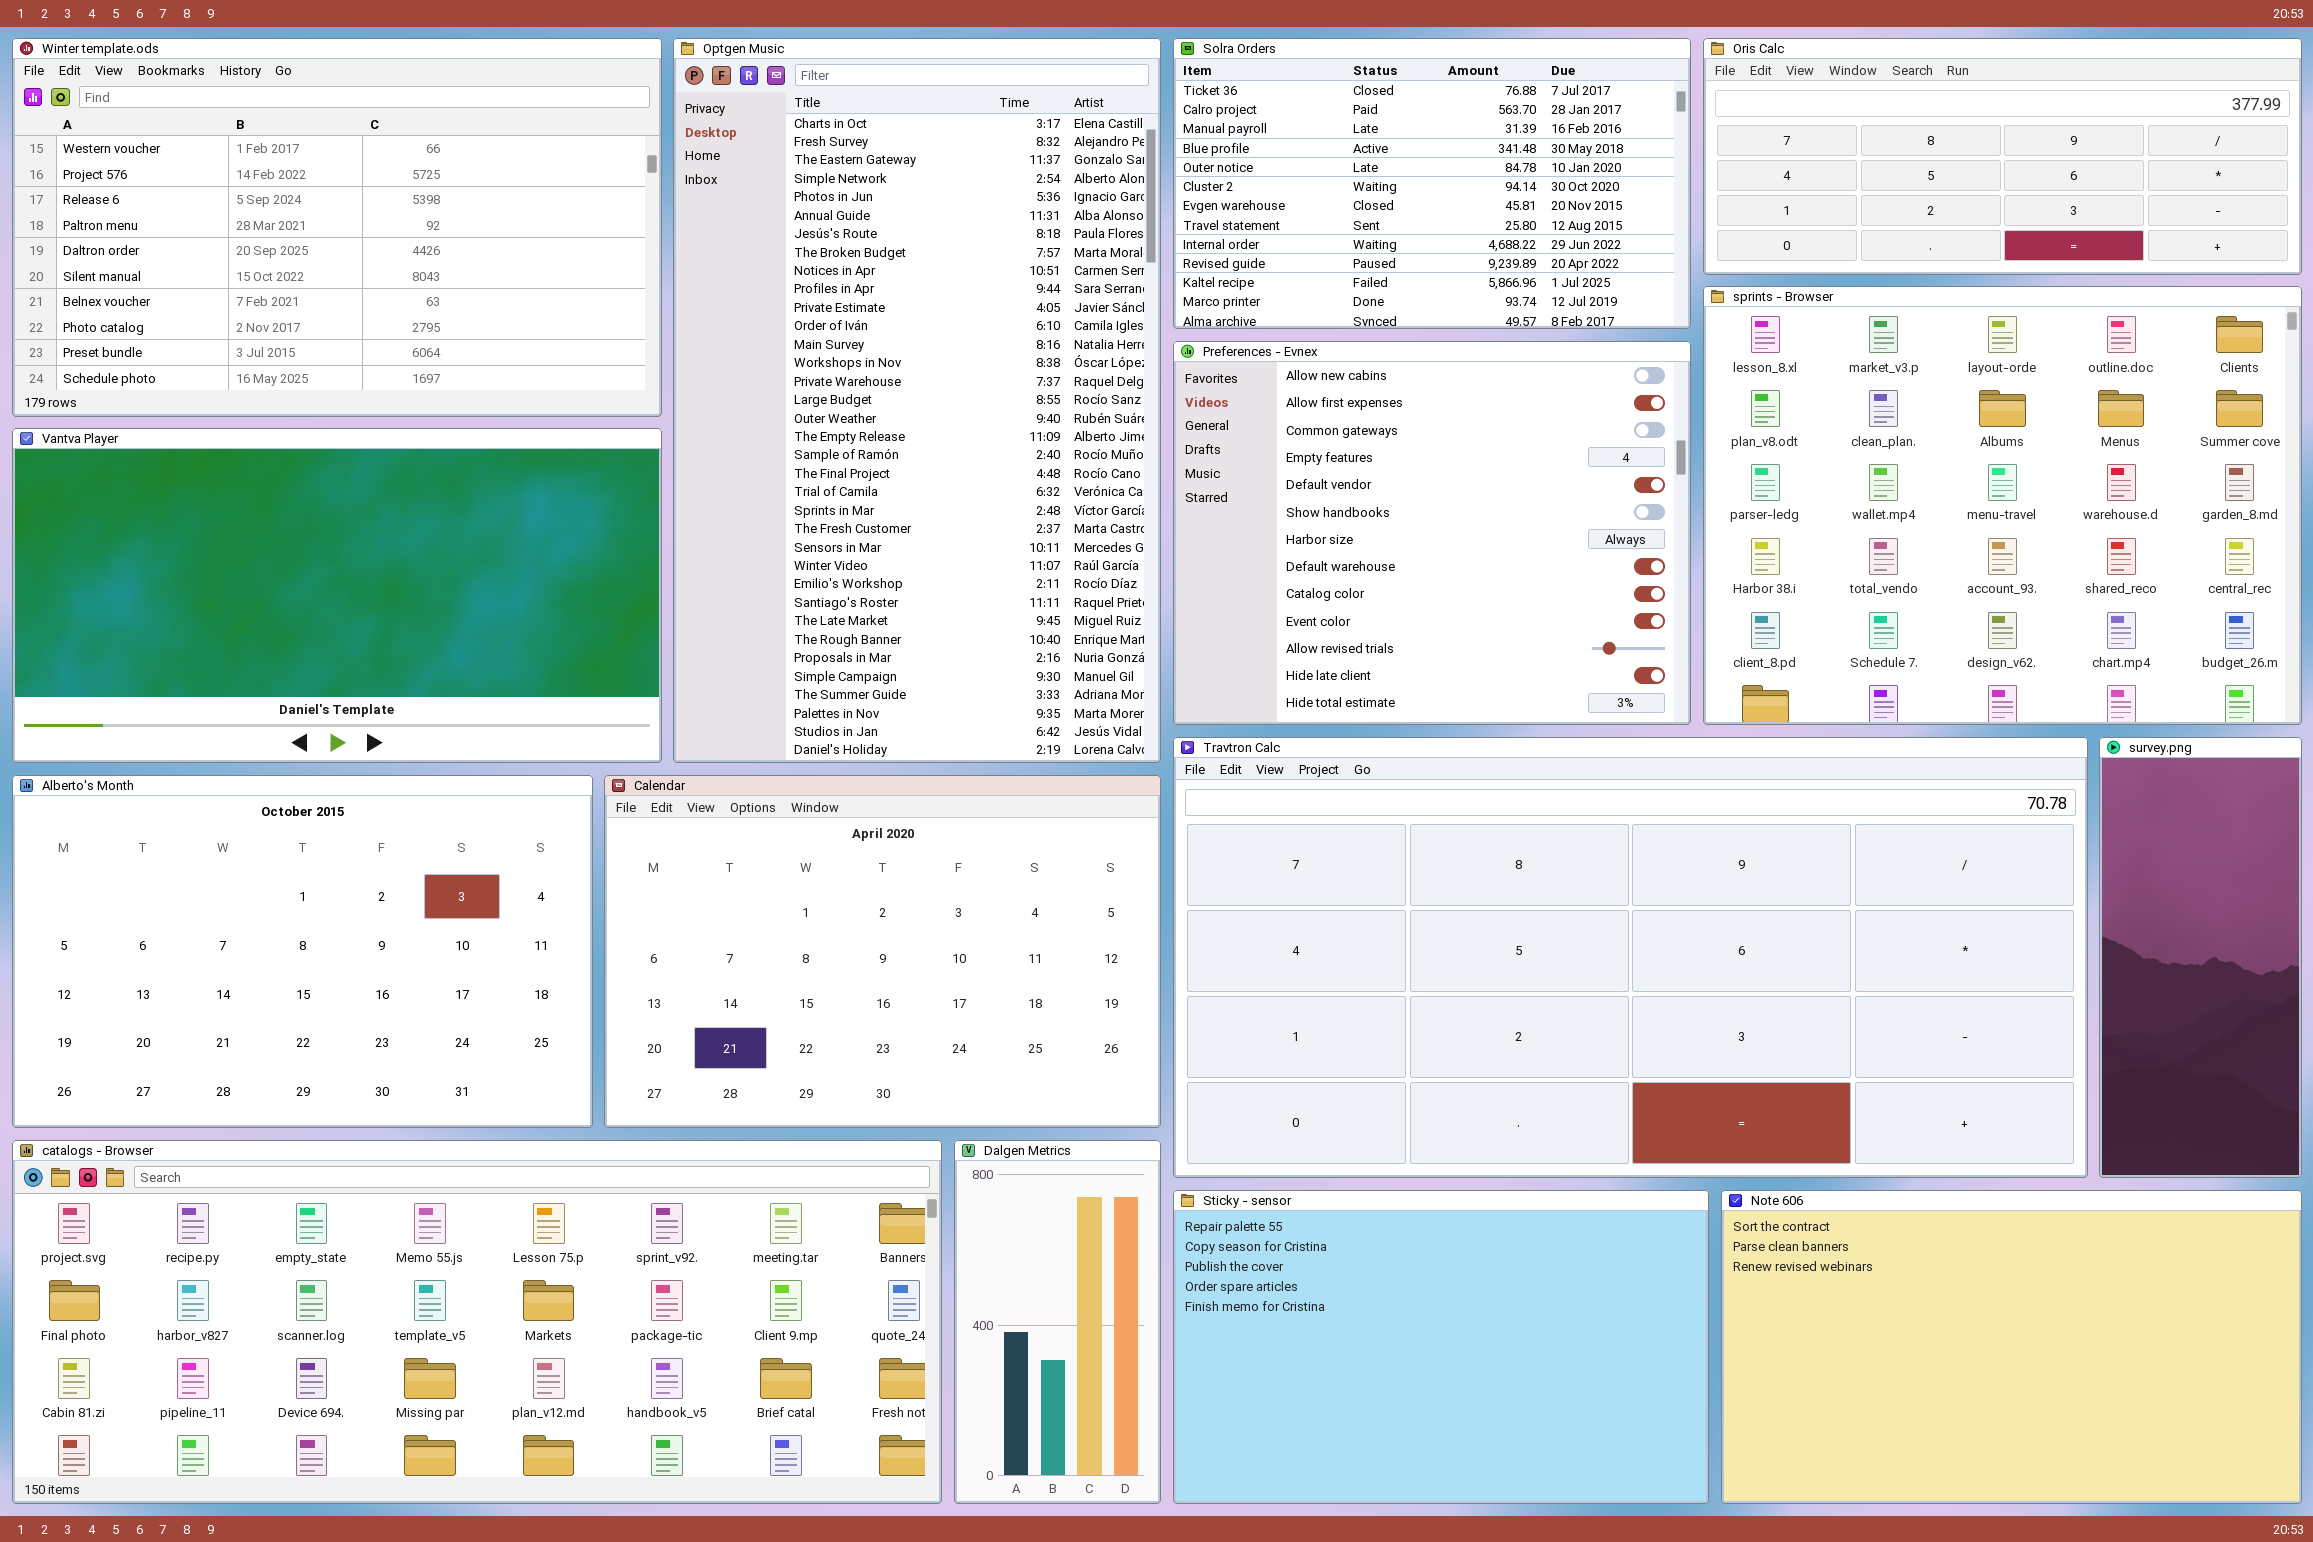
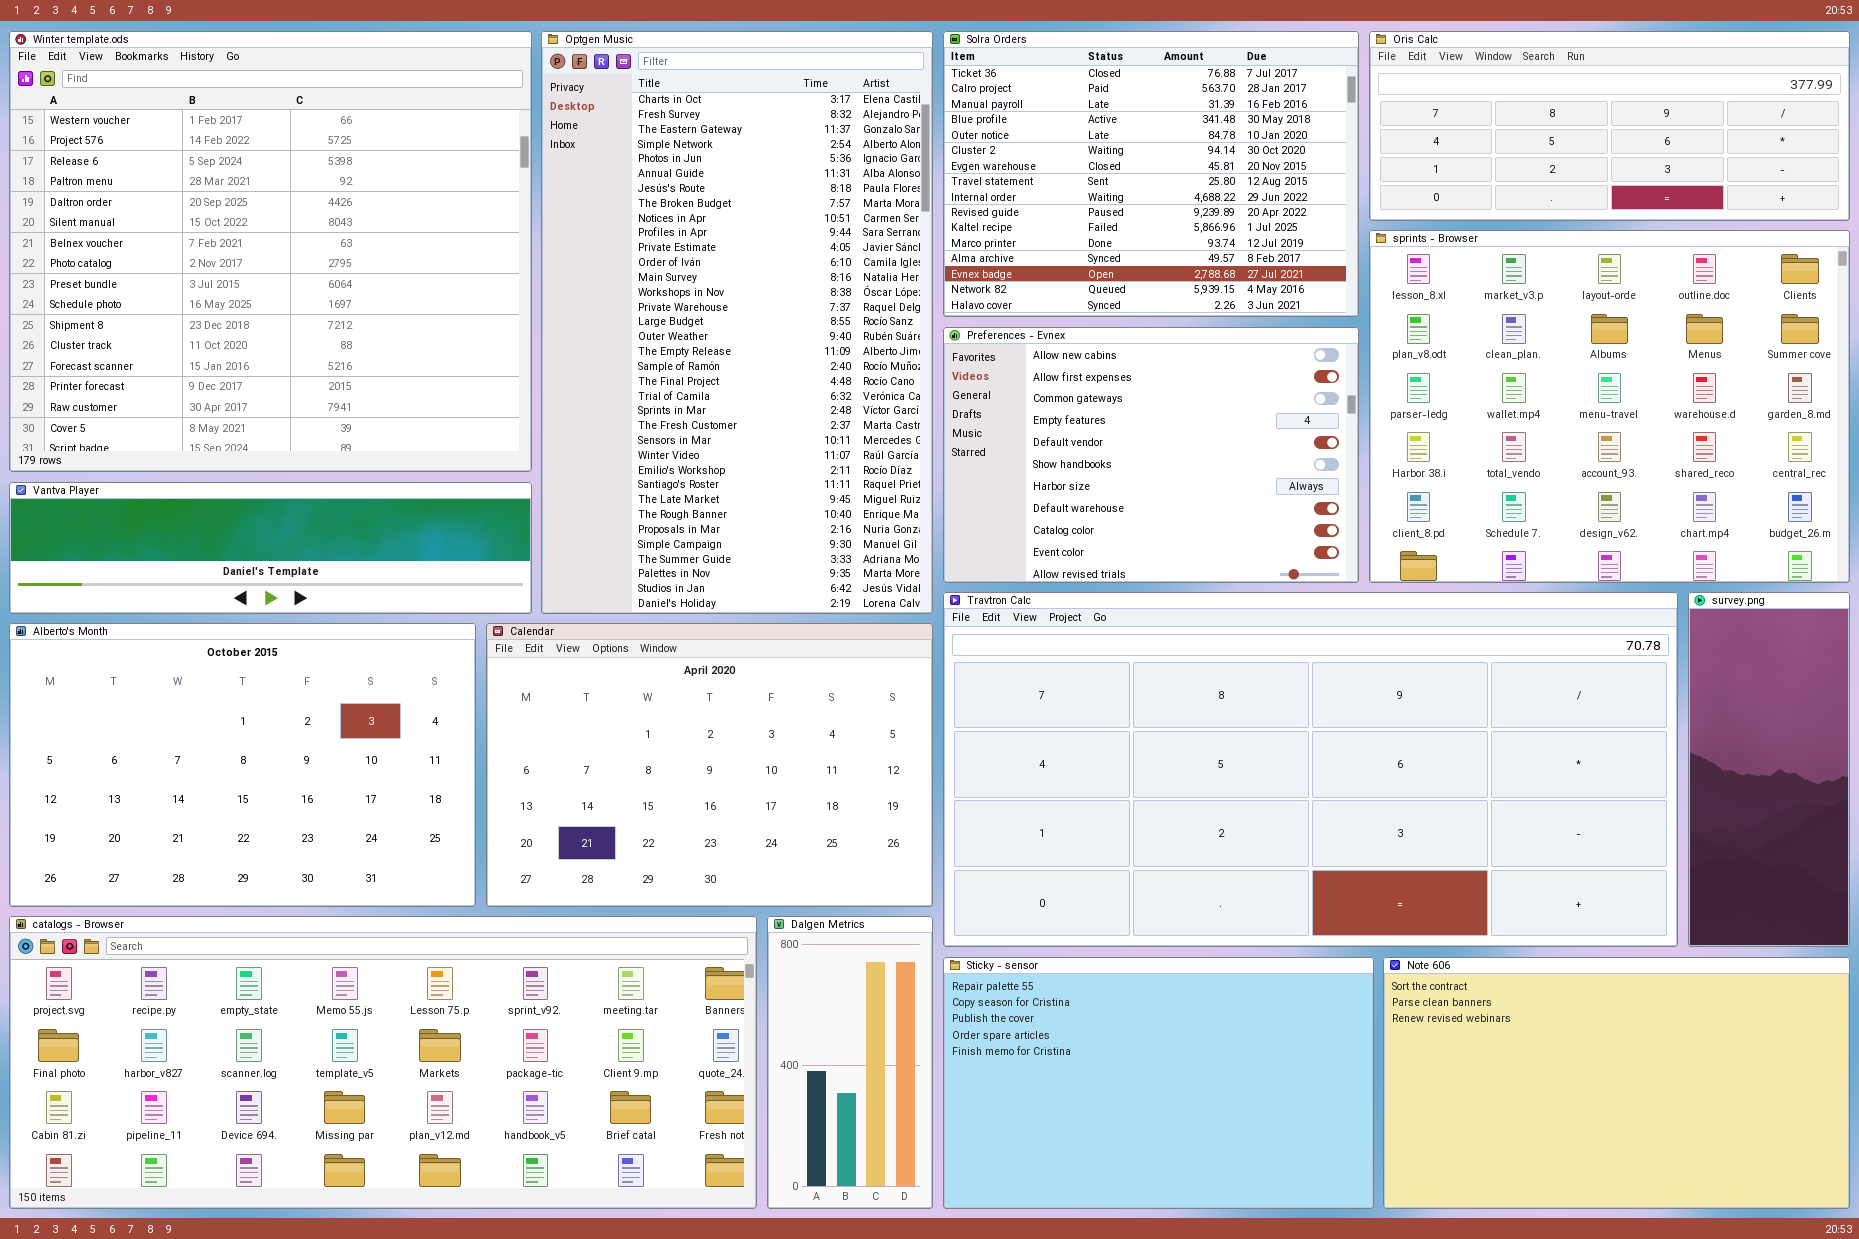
Winter template.ods: [12,38,662,417] -> [9,31,532,472], resized
Solra Orders: [1173,38,1691,329] -> [943,31,1359,317], resized
Preferences - Evnex: [1173,341,1691,725] -> [943,327,1359,583], resized
Vantva Player: [12,428,662,763] -> [9,482,532,614], resized

